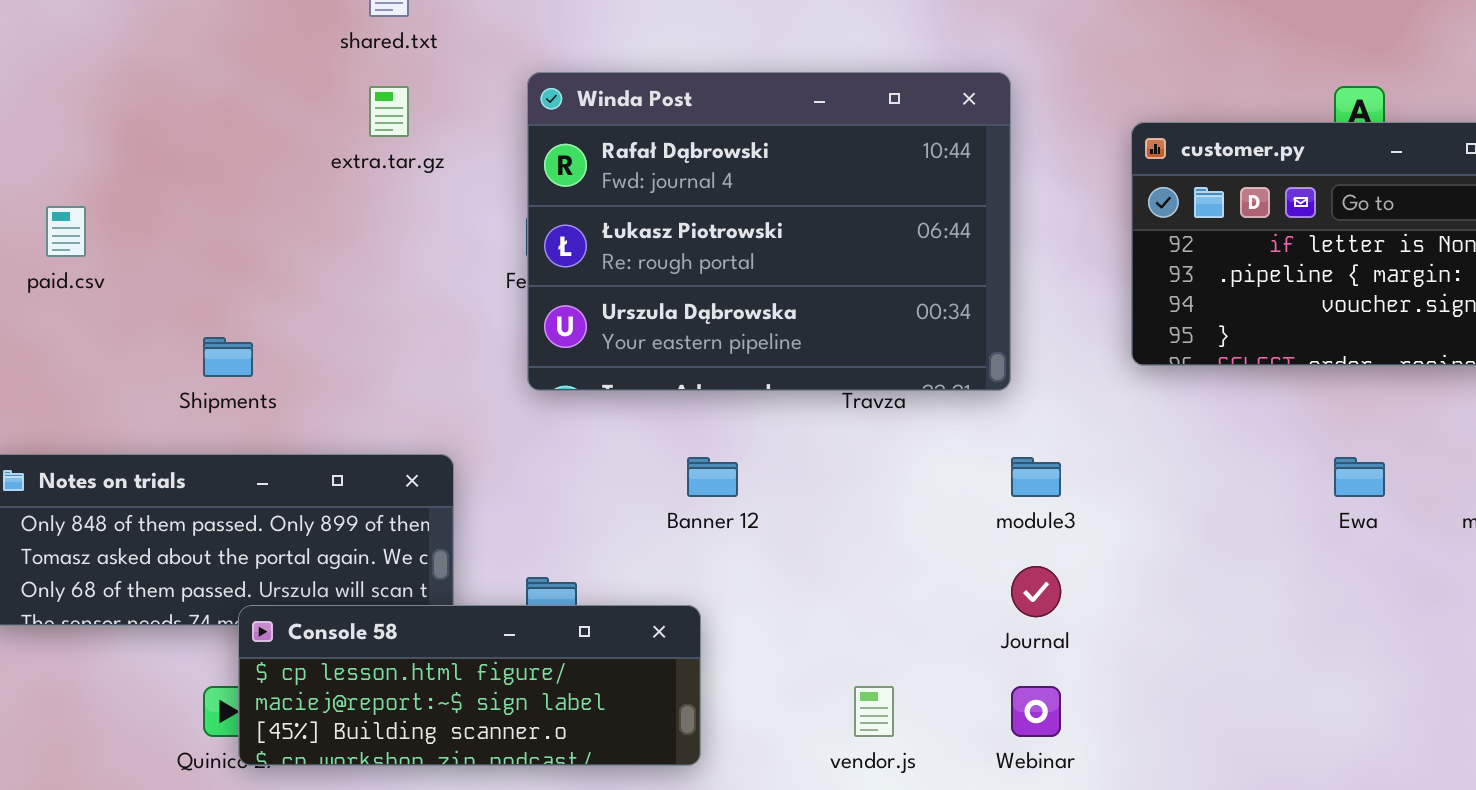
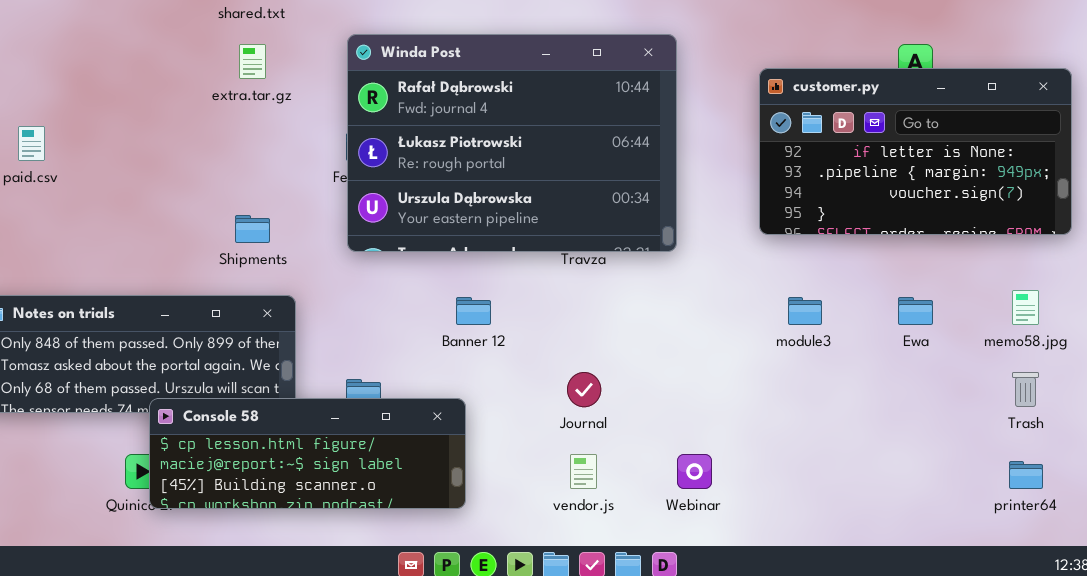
Shipments: [203,337,253,377] -> [235,215,270,243], moved
module3: [1011,457,1061,497] -> [788,297,822,325], moved
Journal: [1011,566,1061,617] -> [567,372,601,407], moved

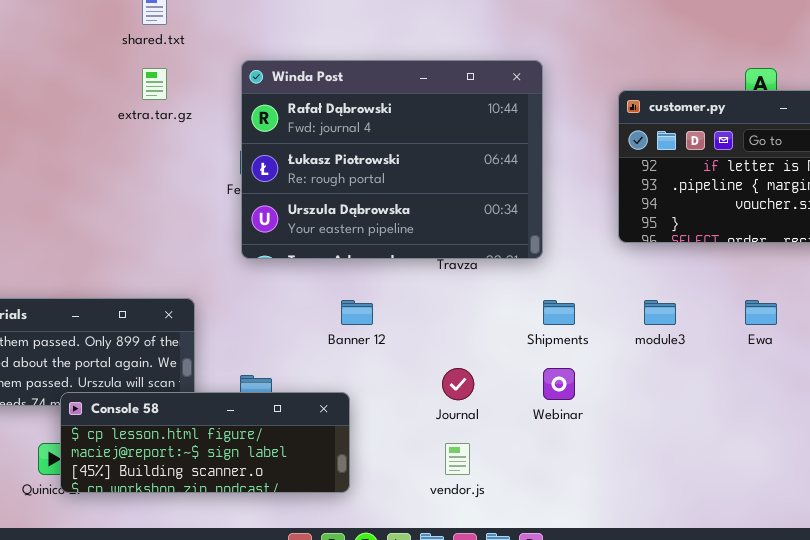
Shipments: [235,215,270,243] -> [543,300,575,325], moved
Webinar: [677,454,712,489] -> [543,368,575,400], moved

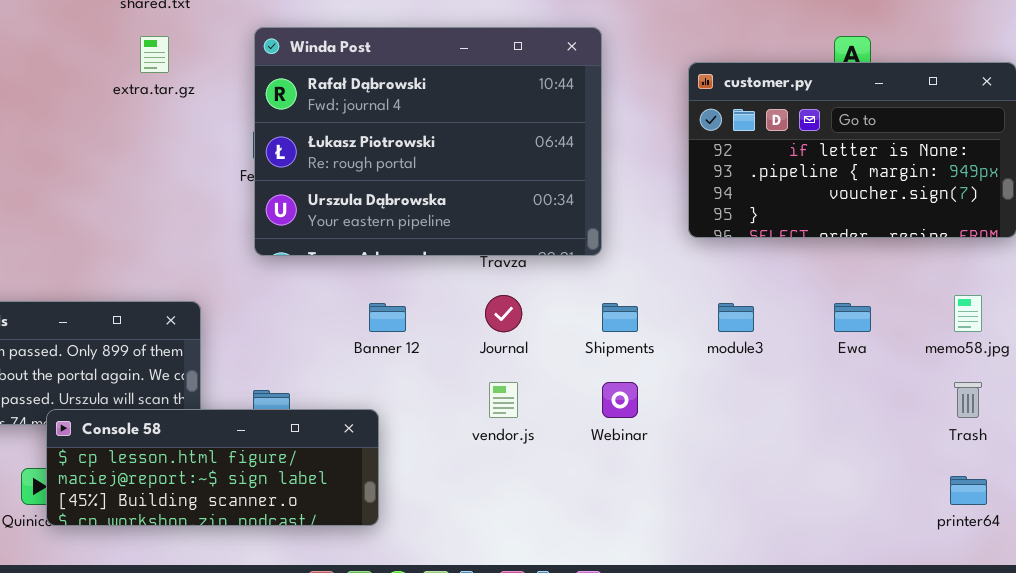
Journal: [442,368,474,400] -> [485,295,522,332], moved
vendor.js: [445,443,470,475] -> [489,382,518,418], moved

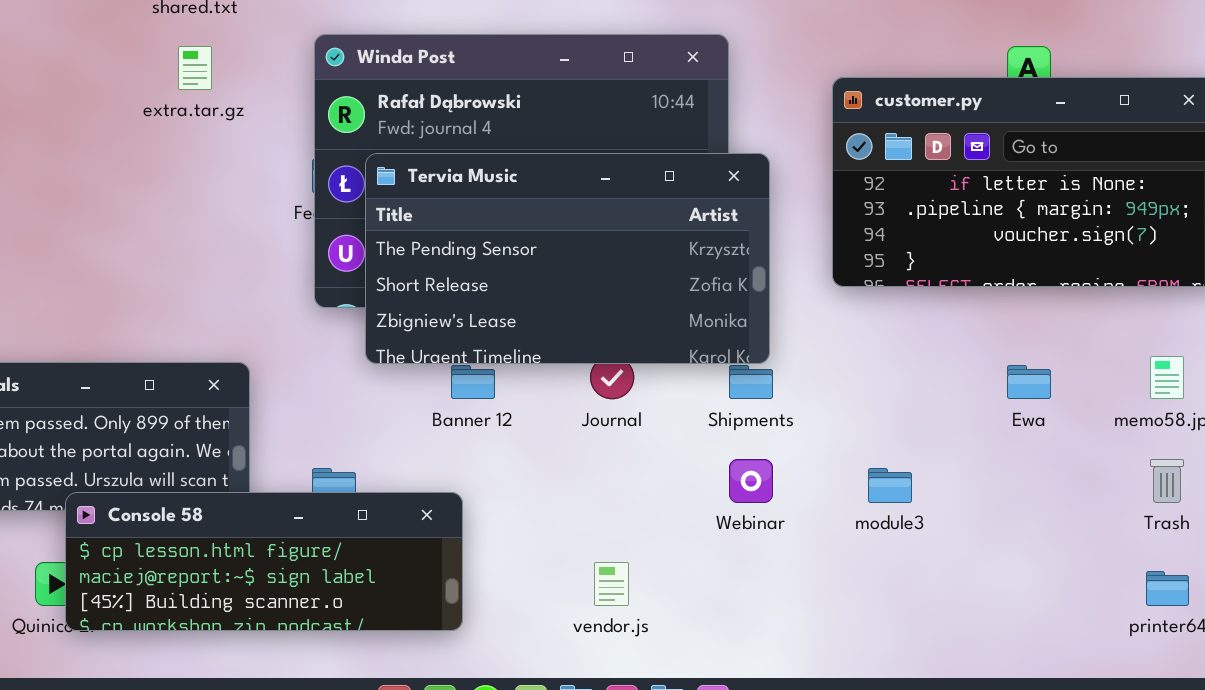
Tervia Music: none -> [365,153,770,364], opened
module3: [718,303,754,332] -> [868,468,912,503], moved
vendor.js: [489,382,518,418] -> [594,562,629,606], moved

